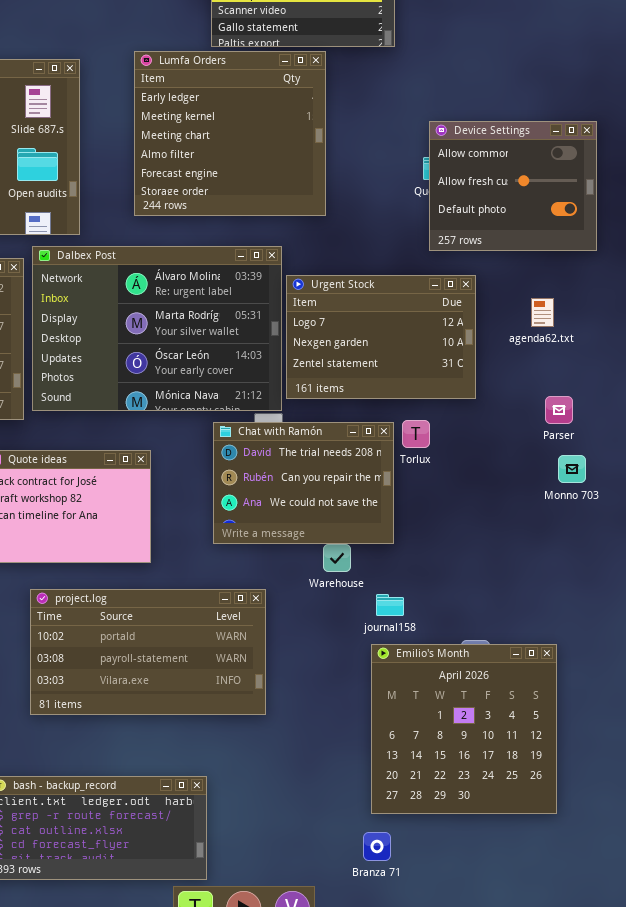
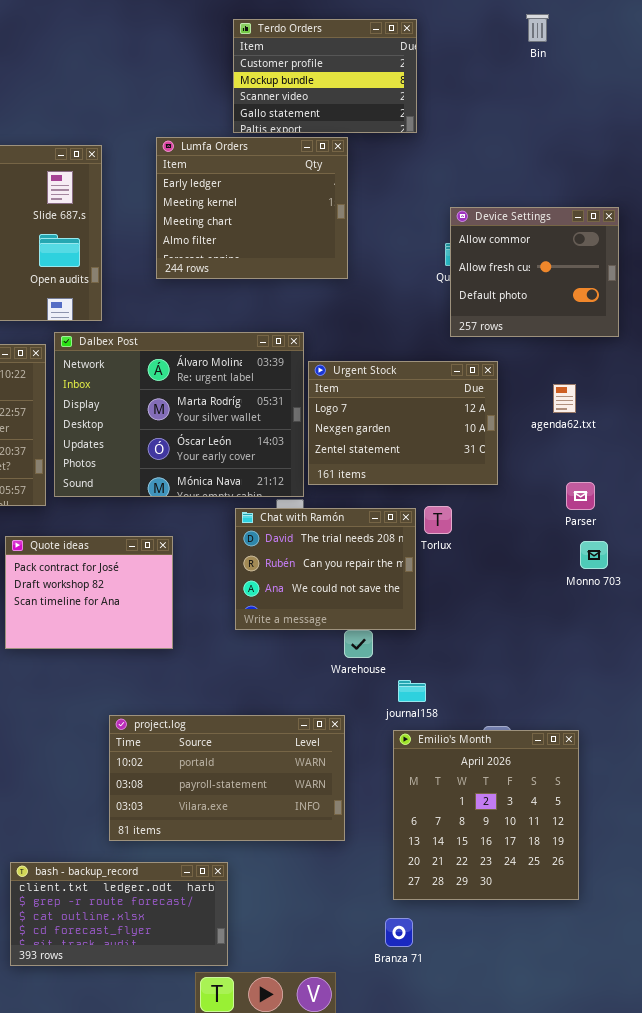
Lumfa Orders: [134,51,326,216] -> [156,137,348,279], resized
project.log: [30,589,266,715] -> [109,715,345,841], moved

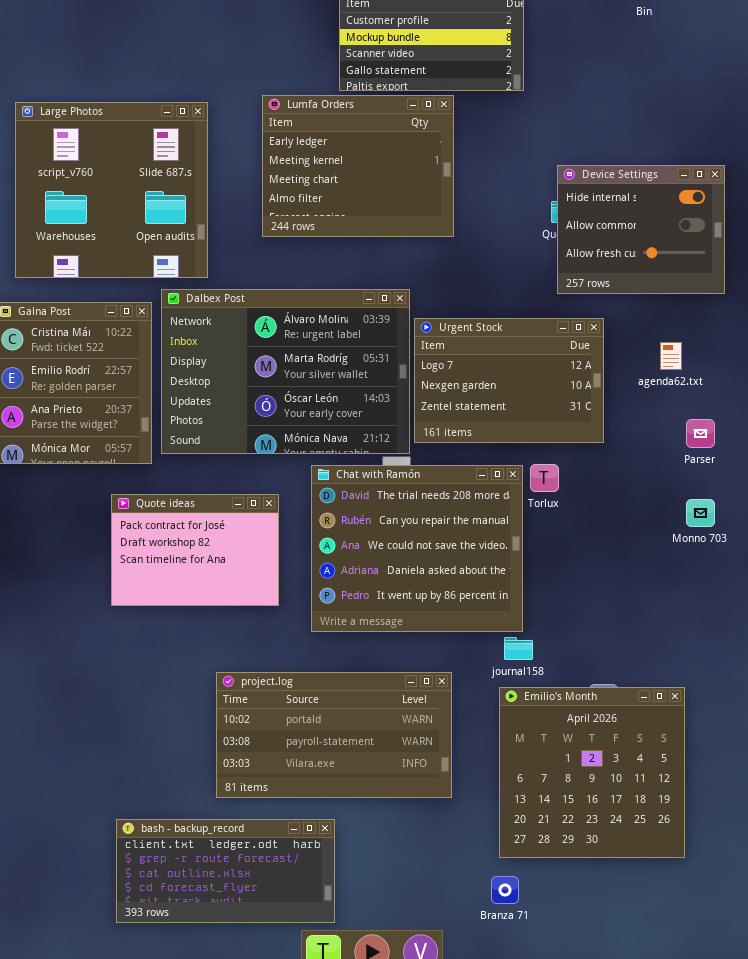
Device Settings: [450,207,619,337] -> [557,165,725,294], scrolled up 1 row
Parser: [566,482,595,510] -> [686,419,715,448], moved
Chat with Ramón: [235,508,416,630] -> [311,465,523,632], resized

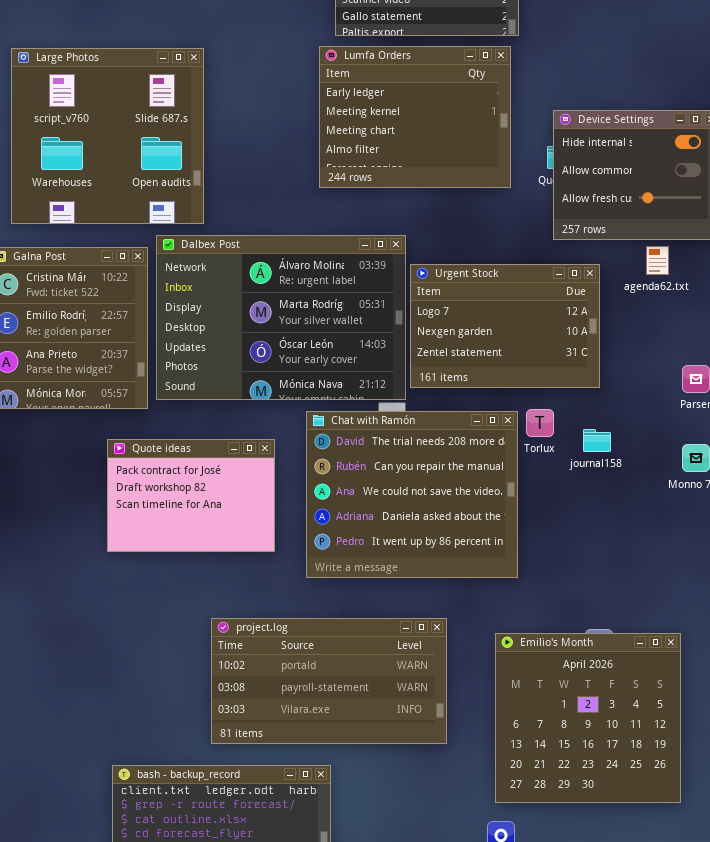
Lumfa Orders: [262,95,454,237] -> [319,46,511,188], moved
agenda62.txt: [660,342,682,370] -> [646,246,669,275], moved
journal158: [504,637,533,660] -> [583,429,611,452], moved

